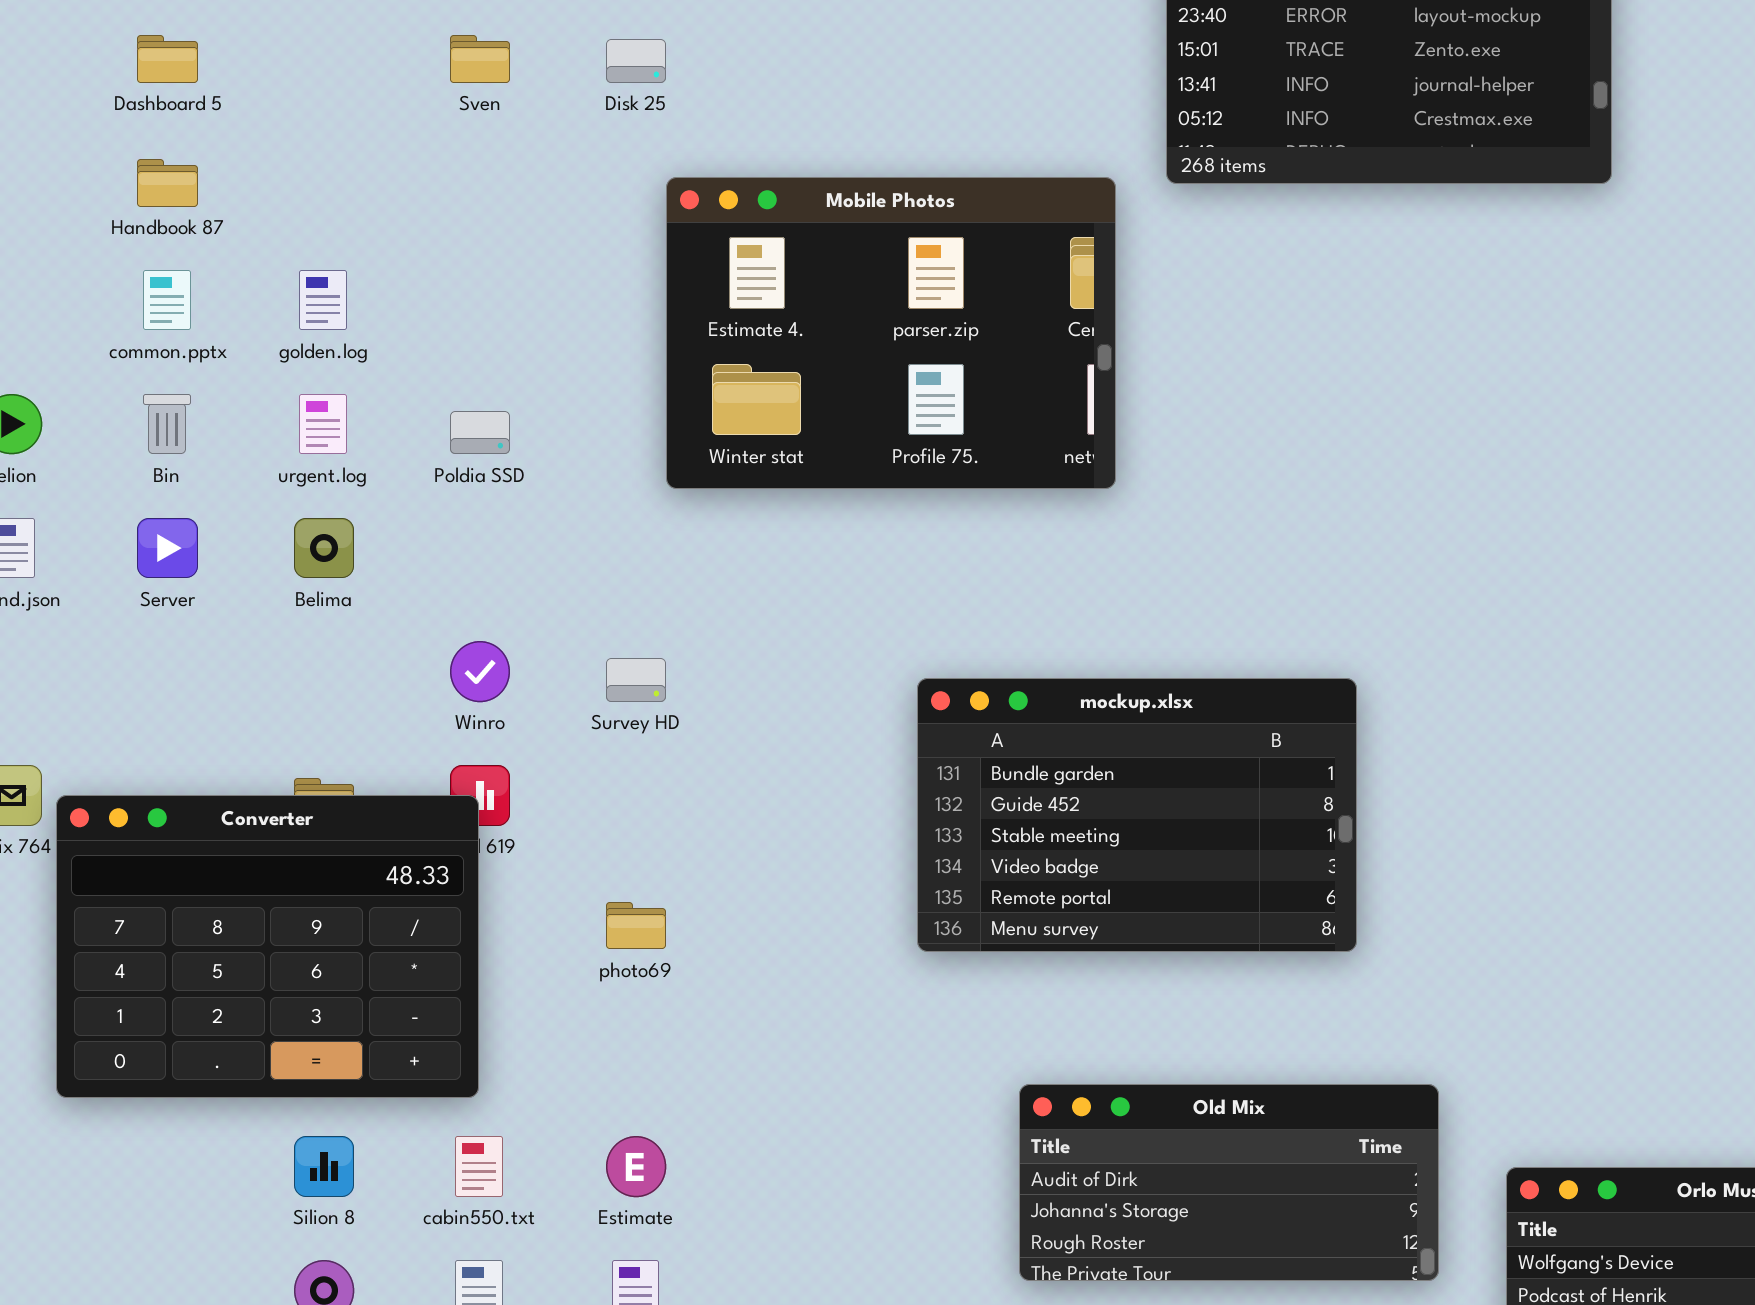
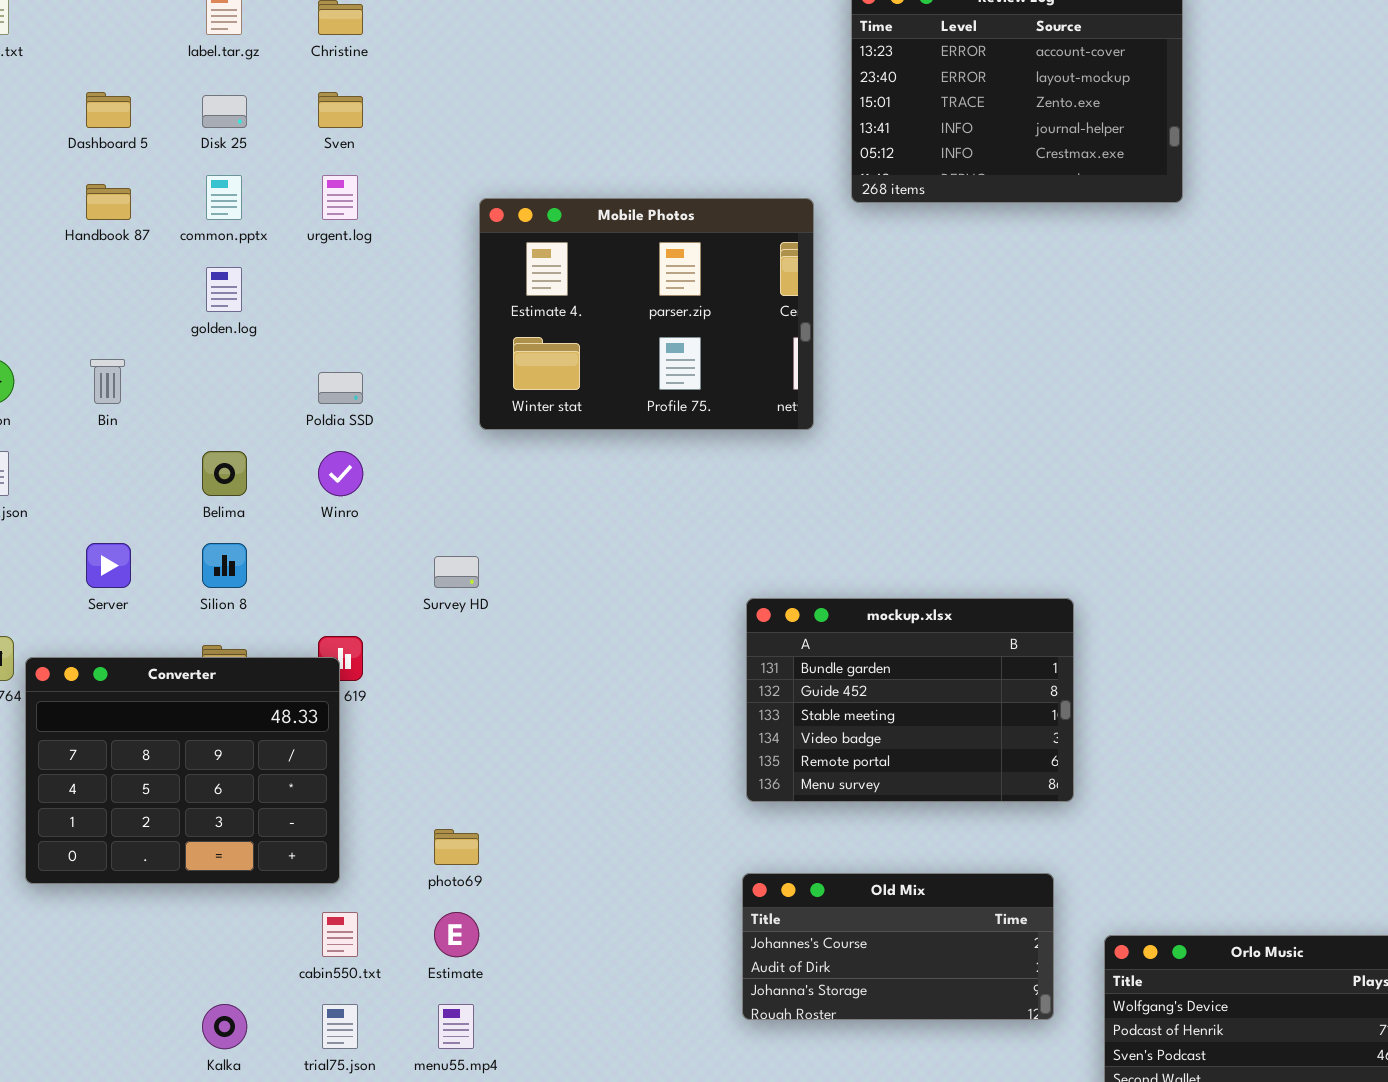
Disk 25: [606,39,666,83] -> [202,95,247,128], moved
common.pptx: [143,270,191,330] -> [206,175,242,220], moved
urgent.log: [299,394,347,454] -> [322,175,358,220], moved
Server: [137,518,198,578] -> [86,543,131,588], moved
Winro: [450,641,510,702] -> [318,451,363,496], moved
mockup.xlsx: [917,678,1357,952] -> [746,598,1074,802], moved
photo69: [606,902,666,949] -> [434,829,479,865], moved
Old Mix: [1019,1084,1439,1281] -> [742,873,1054,1020], scrolled up 1 row
Silion 8: [294,1136,354,1197] -> [202,543,247,588], moved

